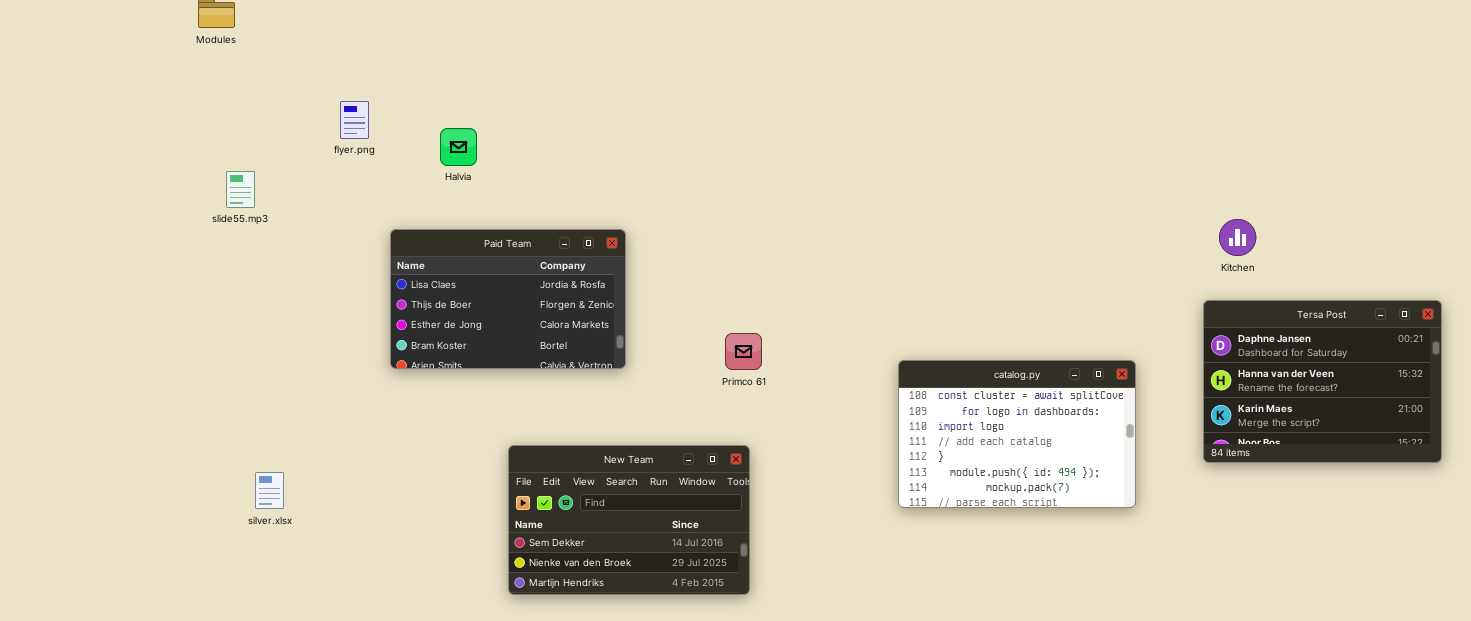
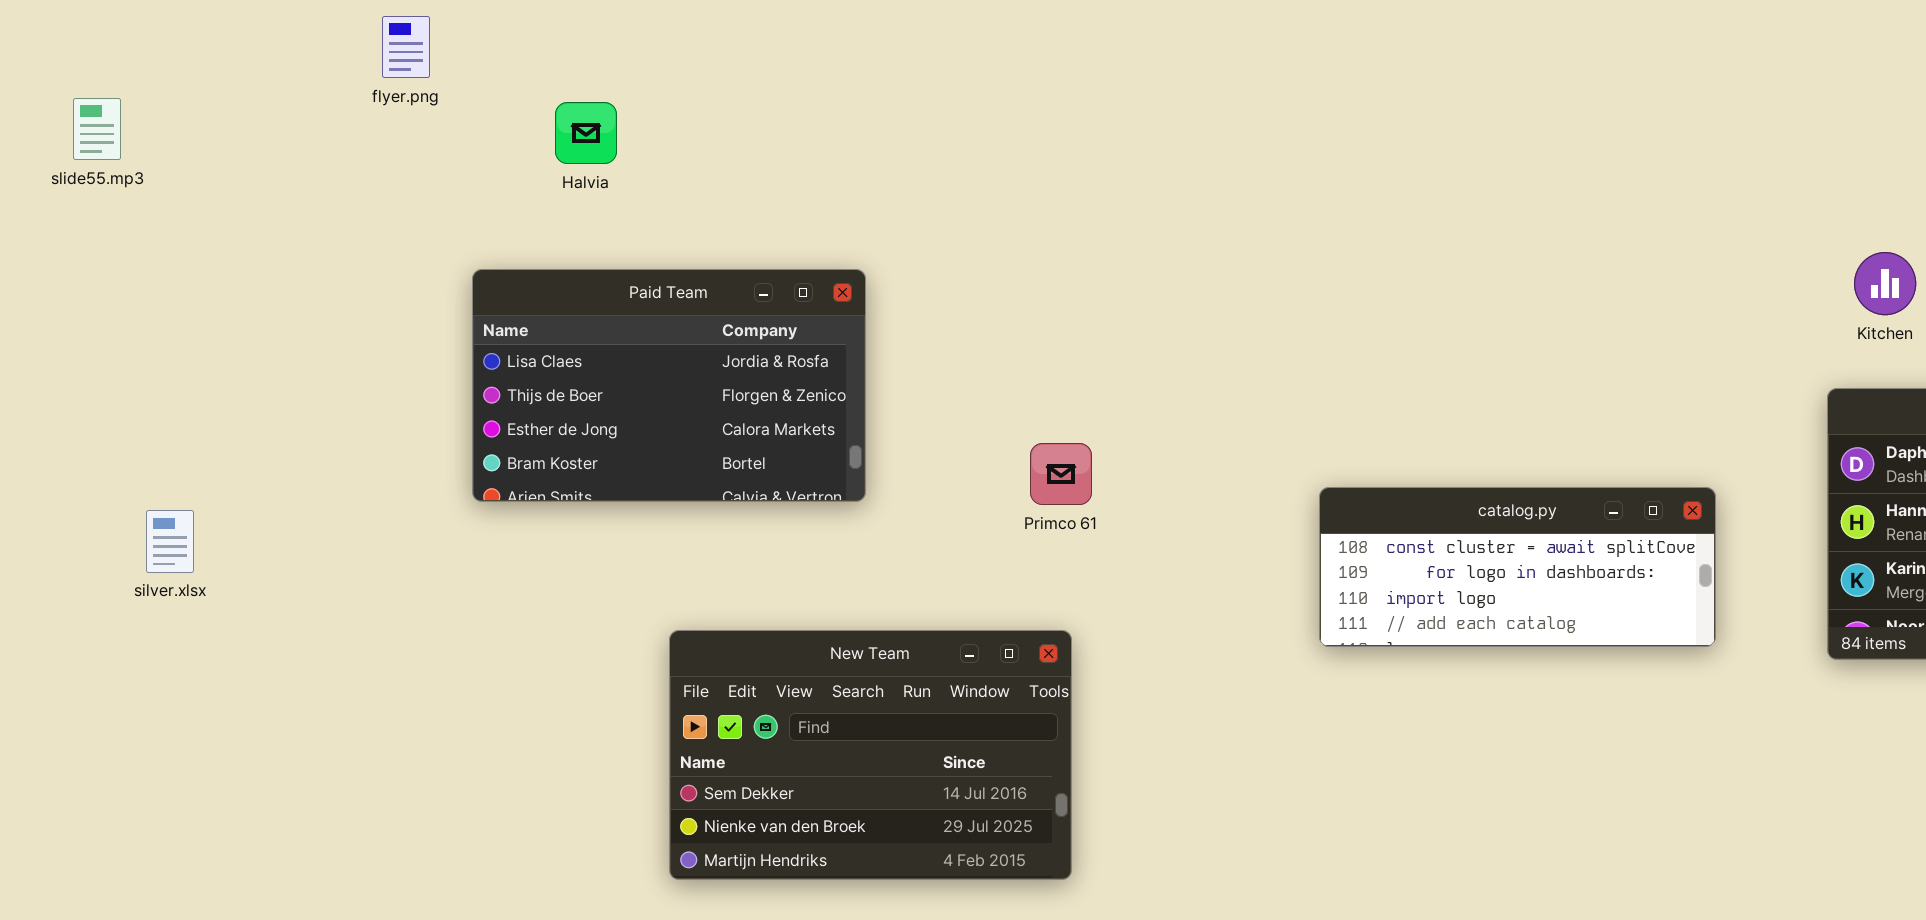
flyer.png: [340,101,369,139] -> [382,16,430,78], moved
slide55.mp3: [226,171,255,208] -> [73,98,121,160], moved
catalog.py: [898,360,1136,508] -> [1319,487,1716,647], resized
silver.xlsx: [255,472,284,509] -> [146,510,194,573], moved

